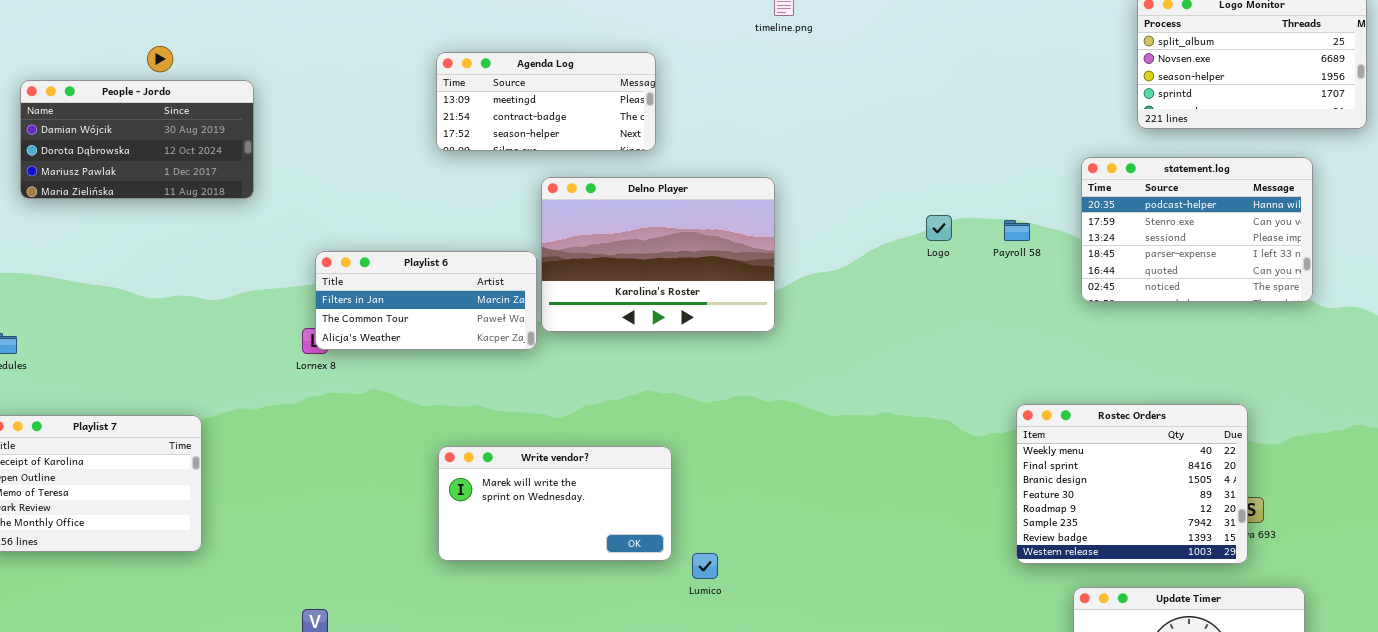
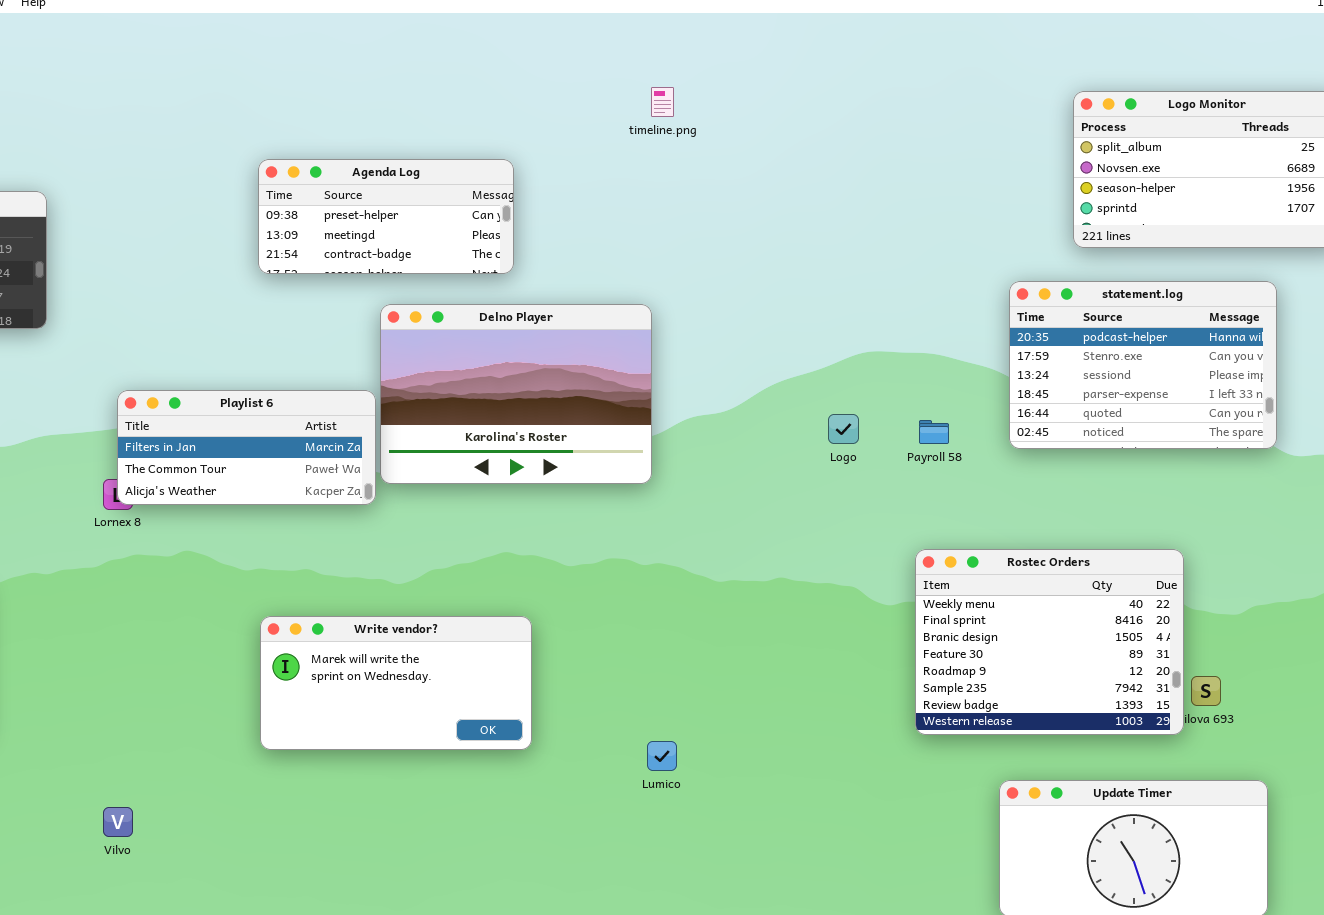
Agenda Log: [436,52,656,151] -> [258,159,514,274], scrolled up 1 row
Logo: [926,215,952,241] -> [828,414,859,444], moved
Payroll 58: [1004,220,1030,241] -> [919,420,949,444], moved
Rostec Orders: [1016,404,1248,564] -> [915,549,1184,735], moved
Lumico: [692,553,718,579] -> [647,741,677,771], moved

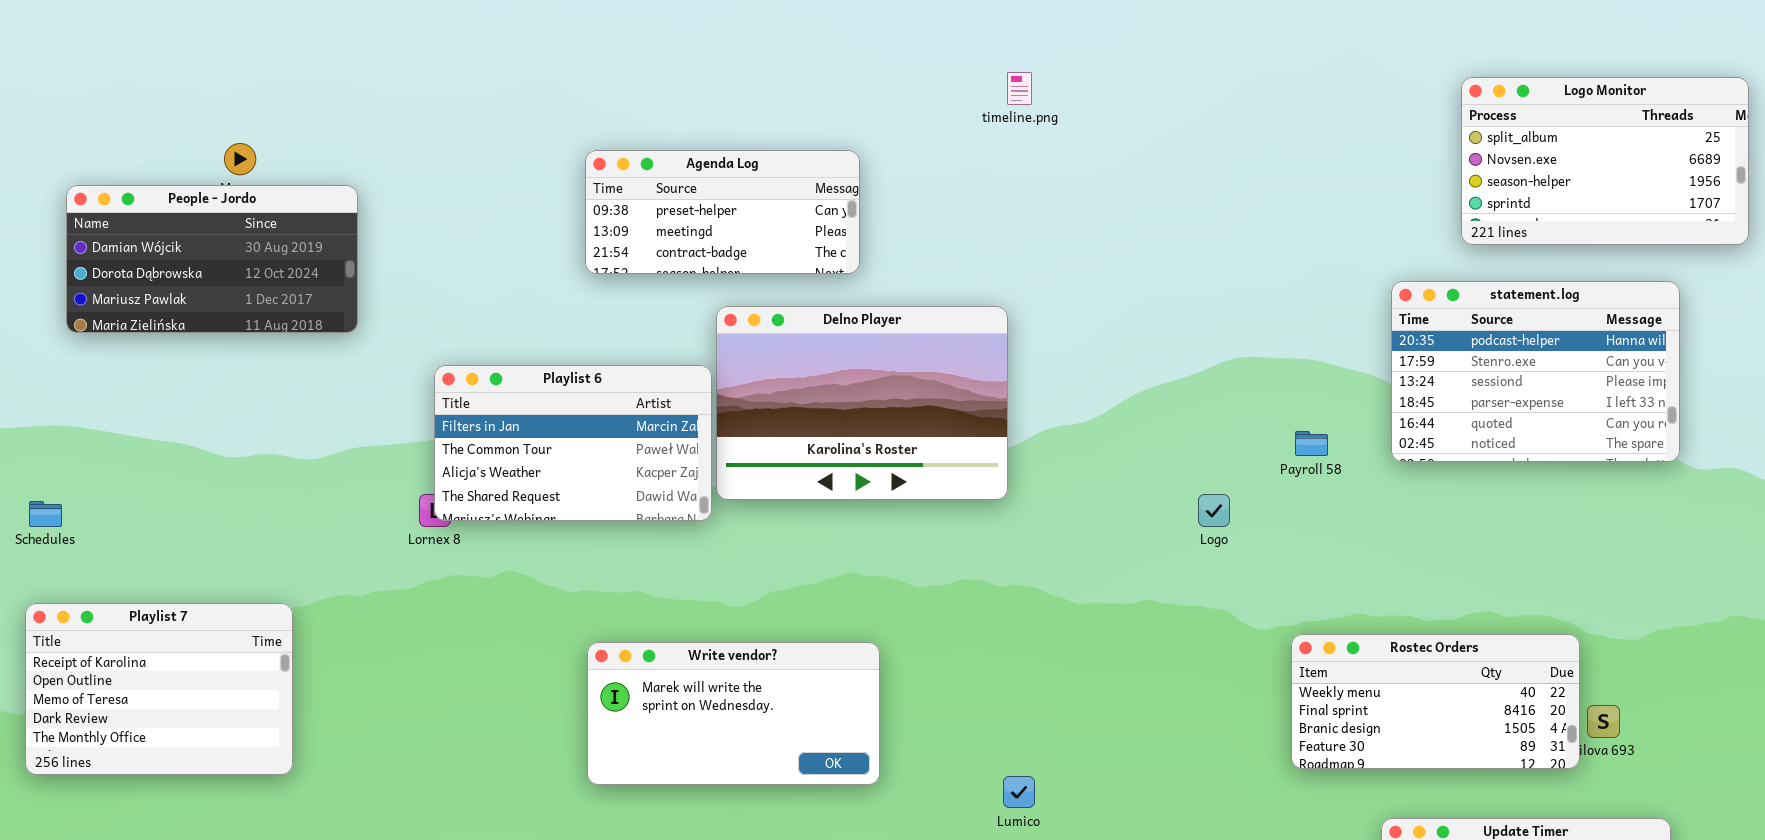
Playlist 6: [117,390,376,505] -> [434,365,712,521], resized
Logo: [828,414,859,444] -> [1198,494,1230,527], moved
Rostec Orders: [915,549,1184,735] -> [1291,634,1580,769], resized

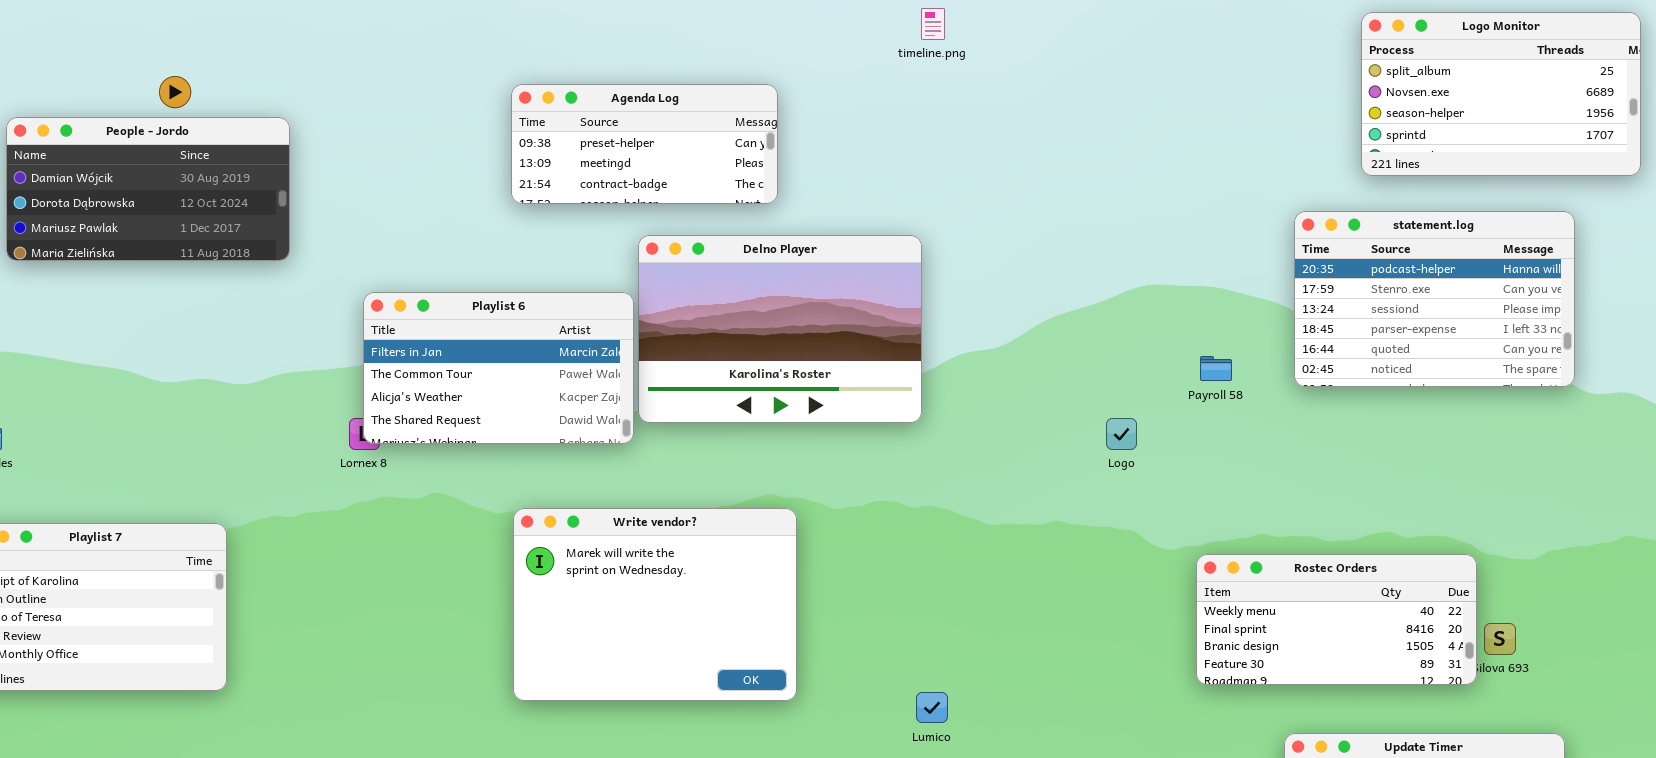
Write vendor?: [587,642,880,785] -> [513,508,797,701], resized

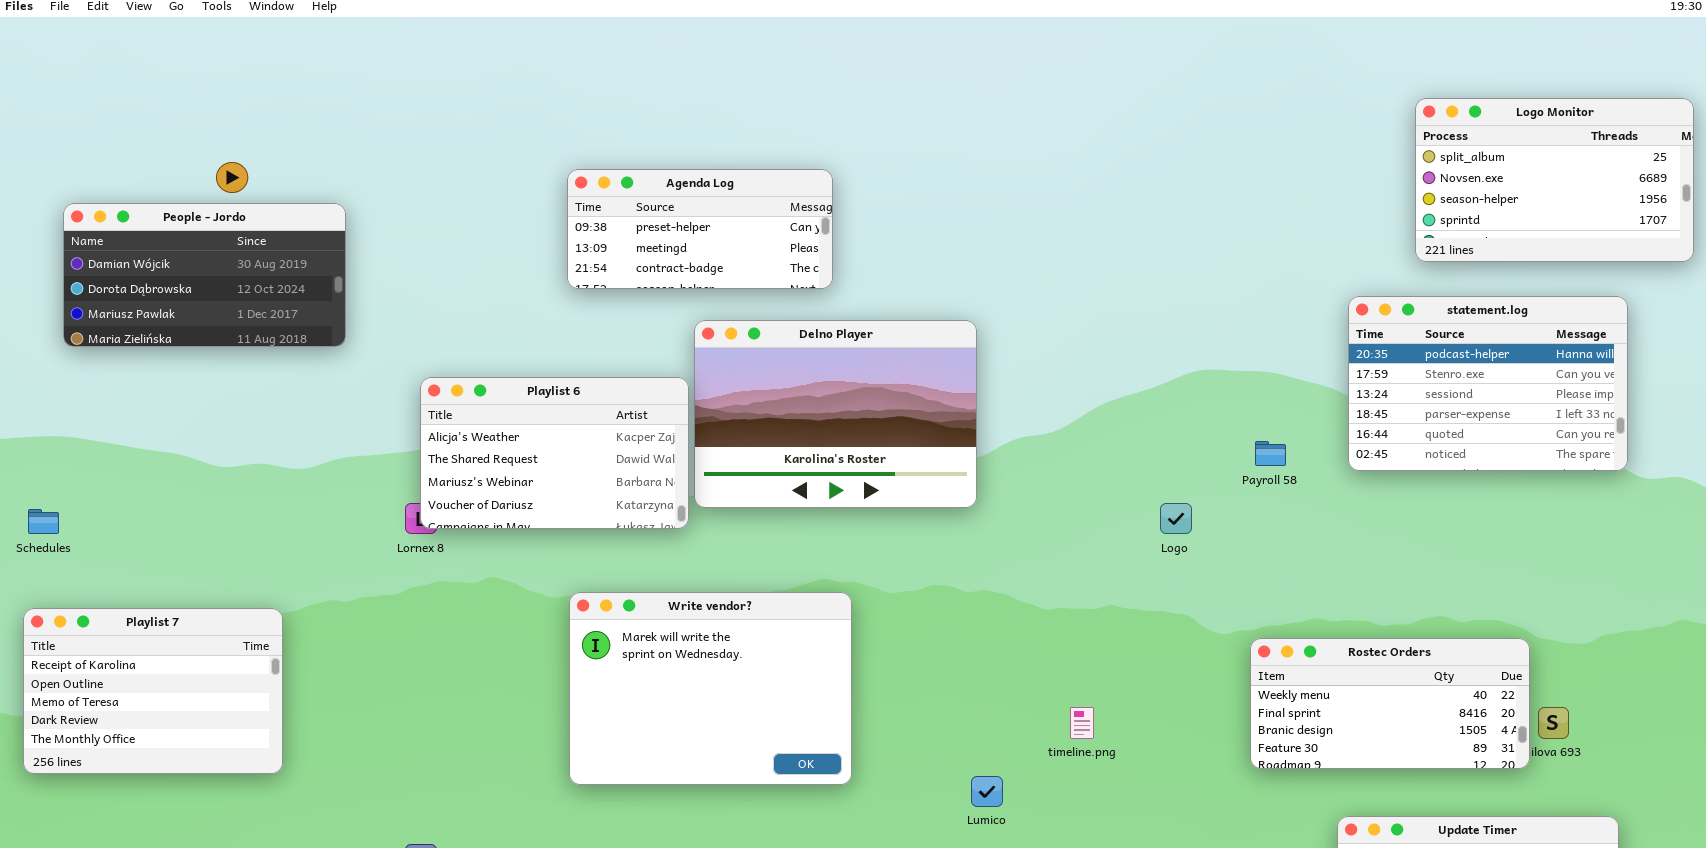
timeline.png: [921,8,945,40] -> [1070,707,1094,739], moved
Playlist 6: [363,292,634,444] -> [420,377,689,529], scrolled down 2 rows

